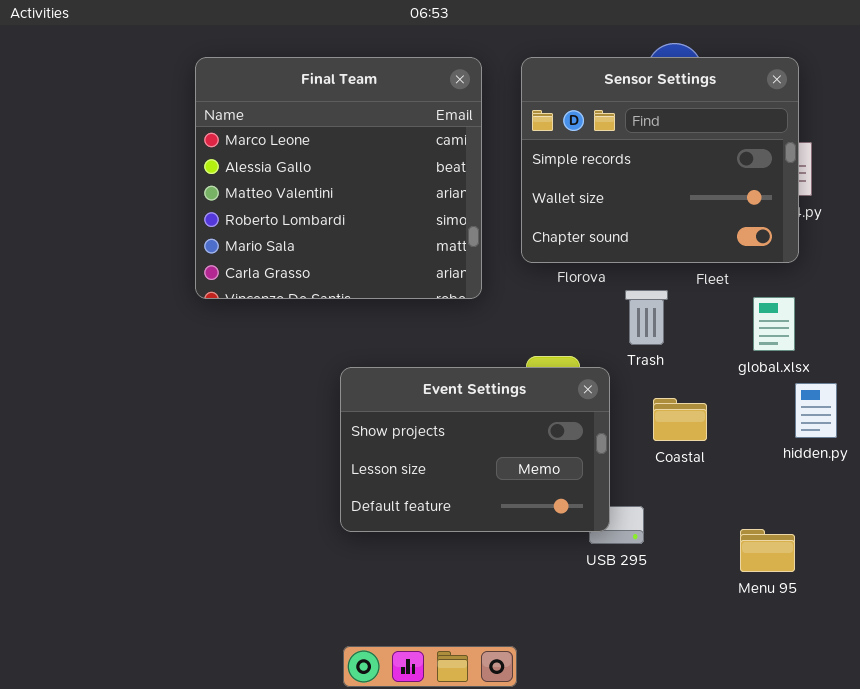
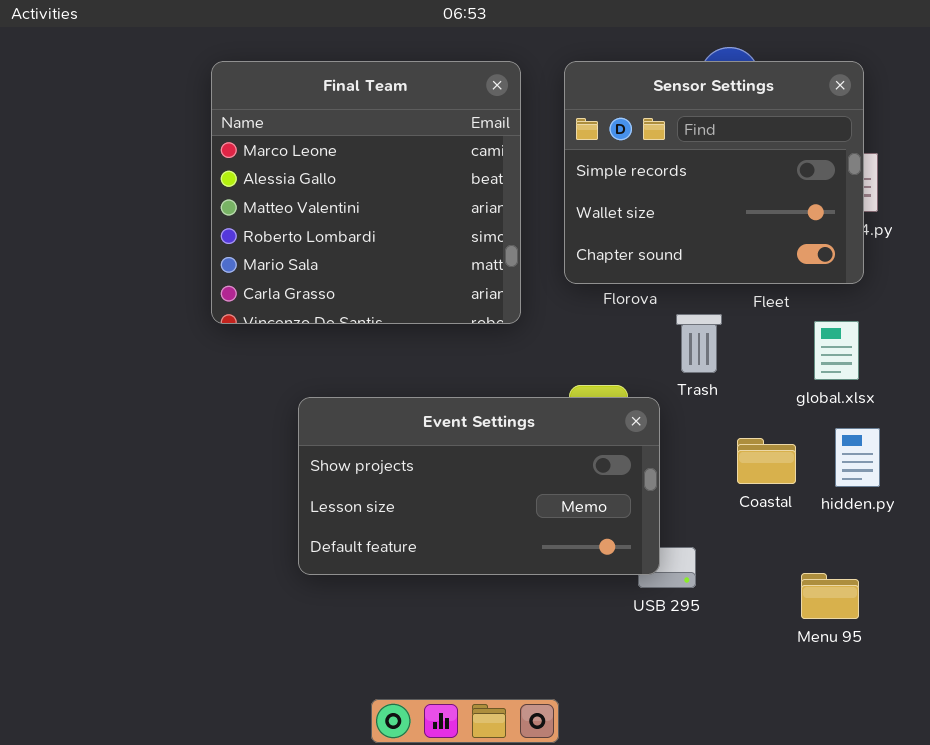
Event Settings: [340,367,610,532] -> [298,397,660,575], resized
hidden.py: [795,383,837,438] -> [835,428,880,487], moved
Coastal: [653,398,707,441] -> [737,438,796,484], moved

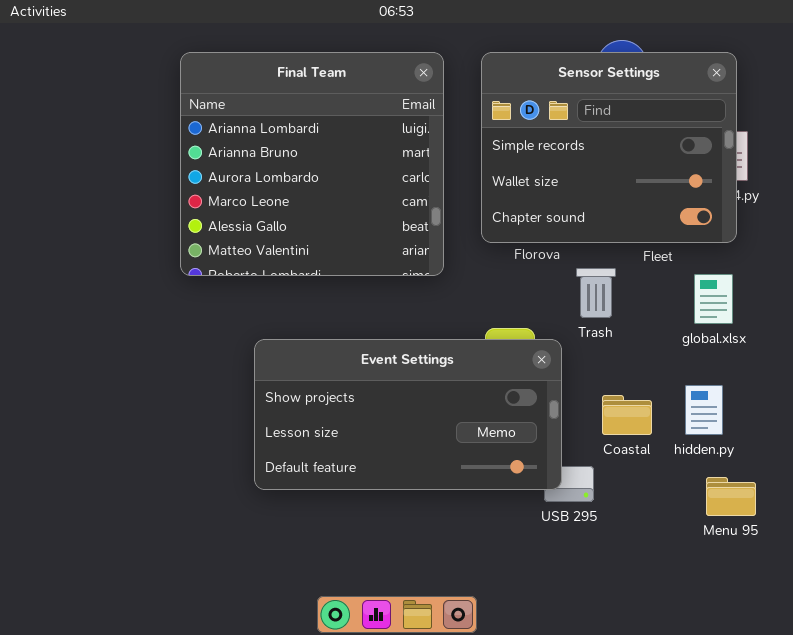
Final Team: [211,61,521,324] -> [180,52,444,276], scrolled up 3 rows
hidden.py: [835,428,880,487] -> [685,385,723,435], moved
Coastal: [737,438,796,484] -> [602,395,652,435], moved
Menu 95: [801,573,859,619] -> [706,477,756,516], moved

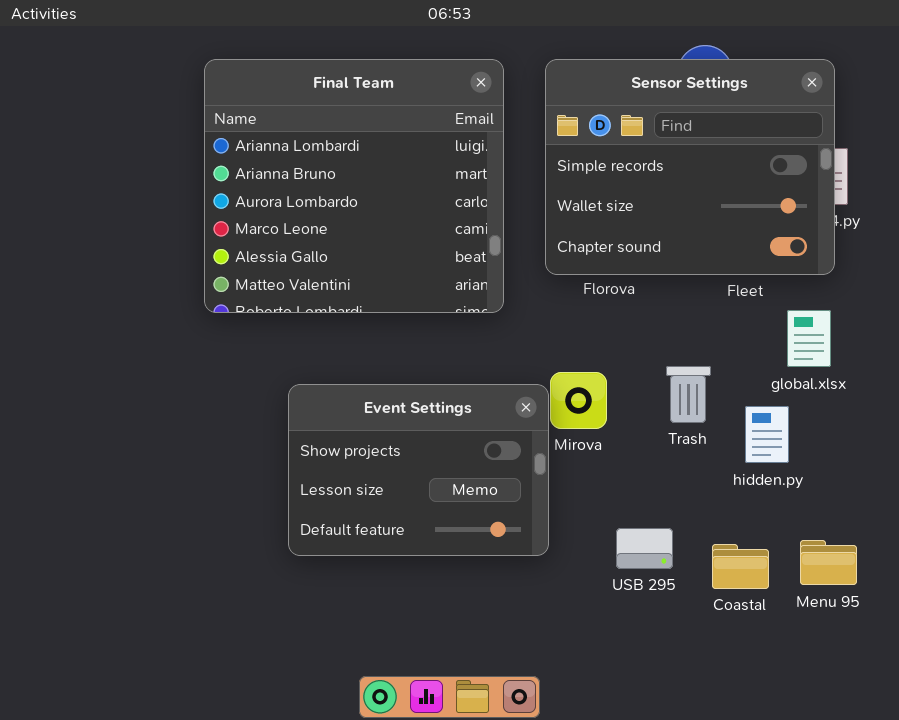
Trash: [576,268,616,318] -> [666,366,711,423], moved
Event Settings: [254,339,562,490] -> [288,384,549,556], resized
hidden.py: [685,385,723,435] -> [745,406,789,463], moved
Coastal: [602,395,652,435] -> [712,544,769,589], moved

